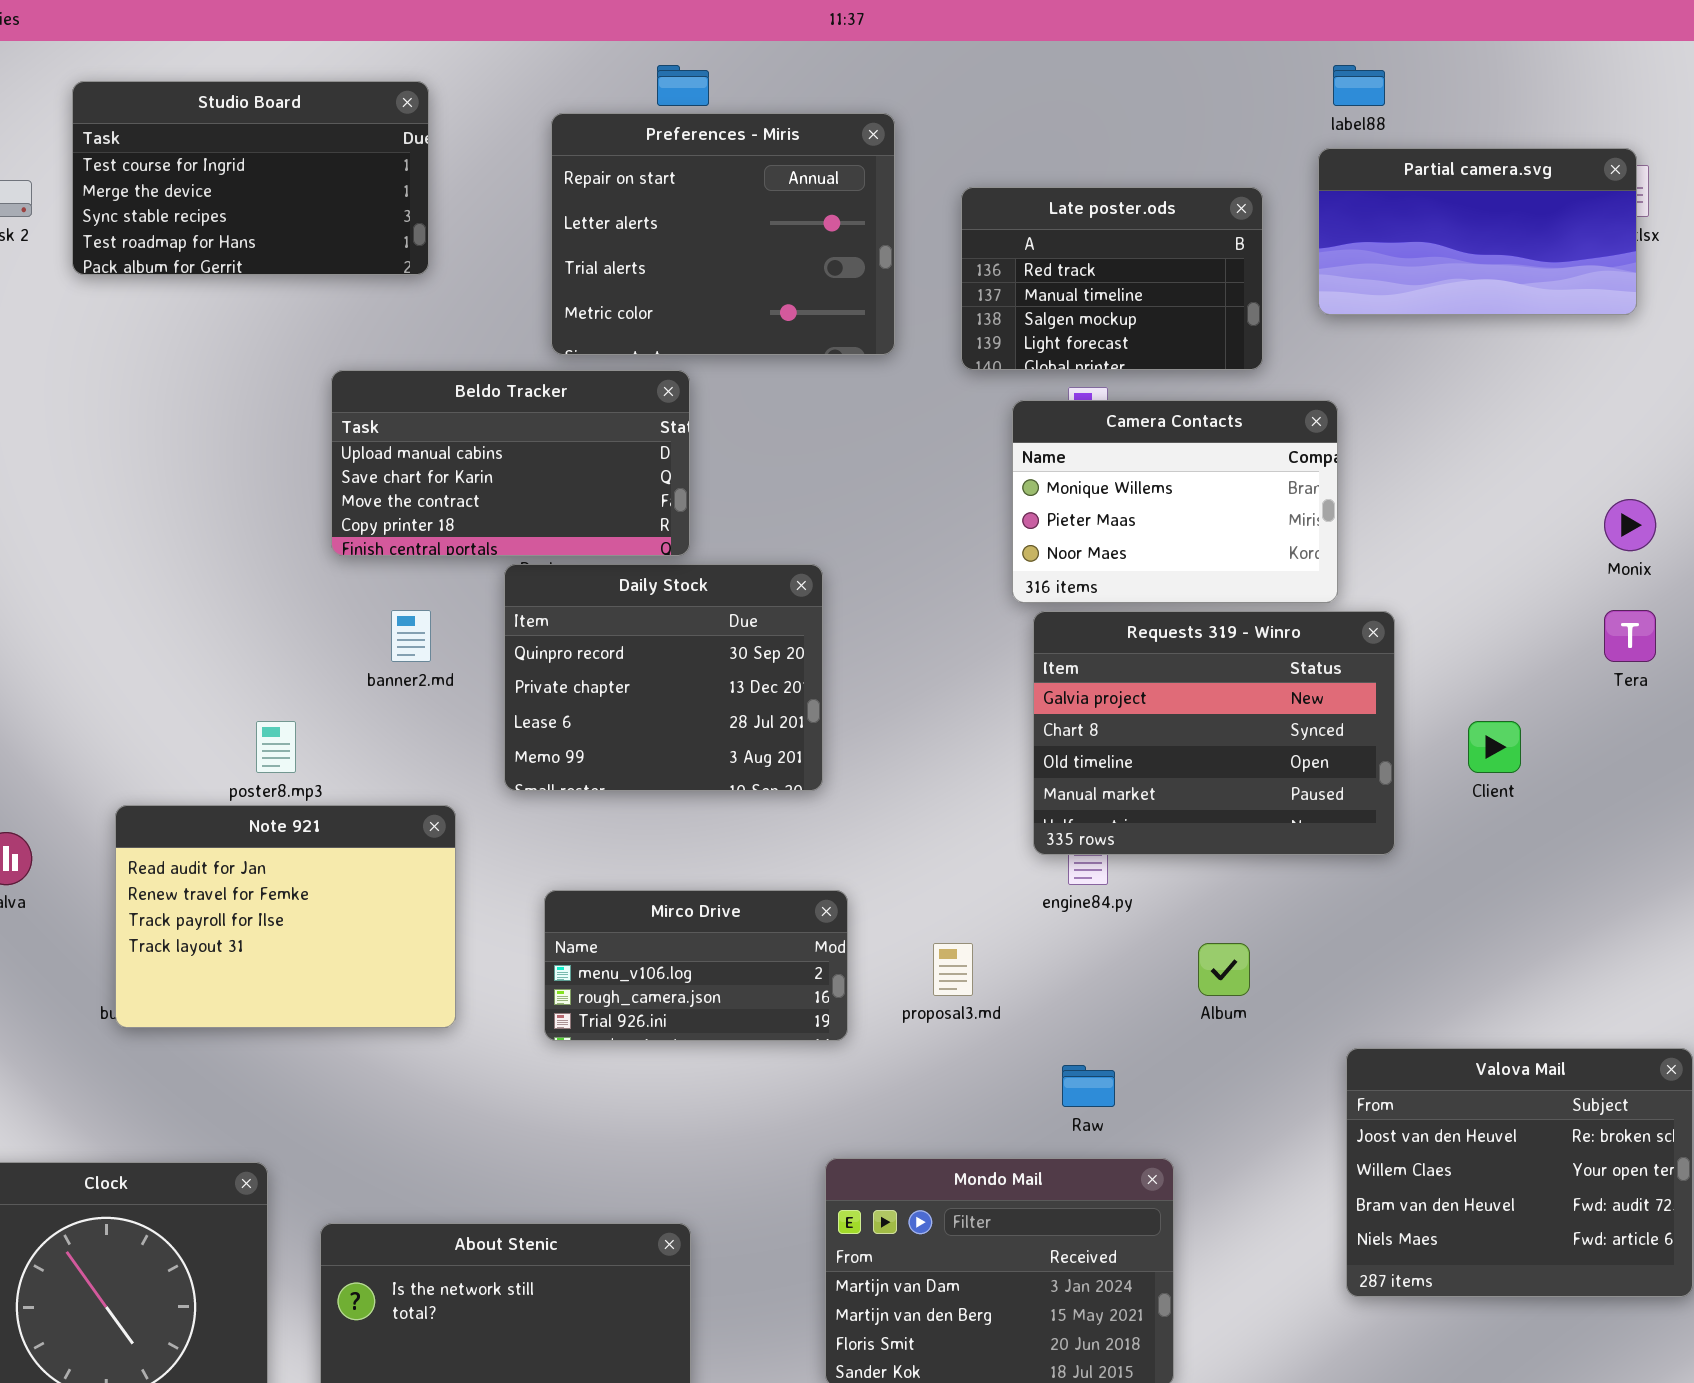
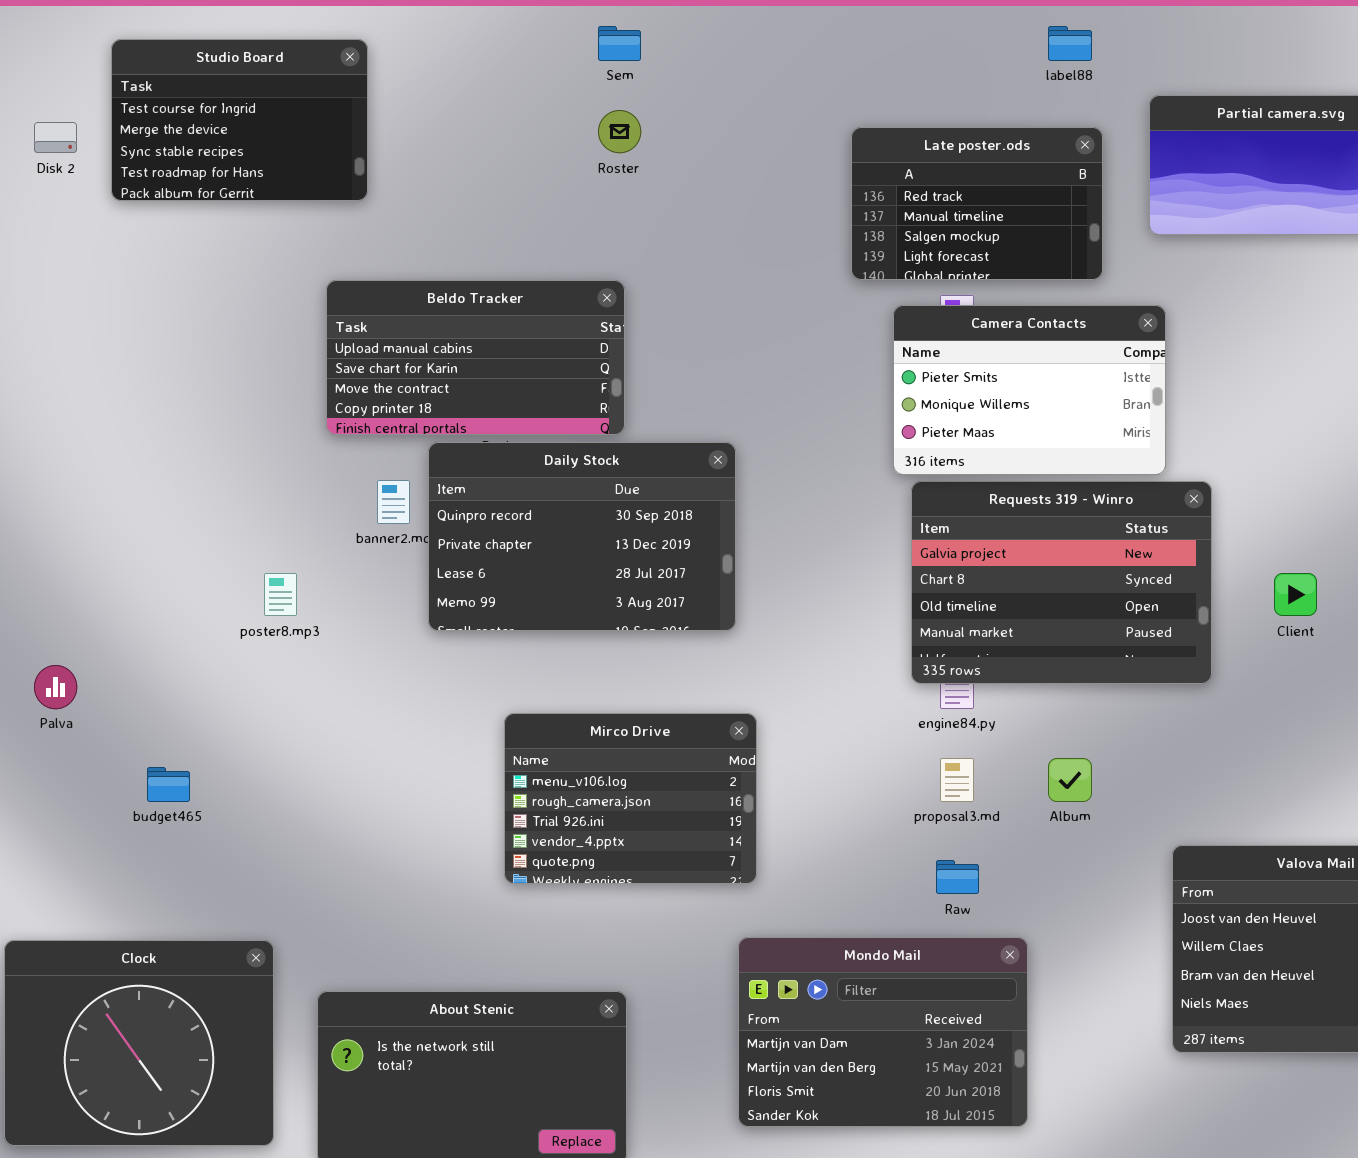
label88: [1333,65,1385,106] -> [1048,26,1092,61], moved
Studio Board: [72,81,429,275] -> [111,39,368,201], resized
Preferences - Miris: [551,113,895,355] -> none, closed
Camera Contacts: [1012,400,1338,603] -> [893,305,1166,475], scrolled up 1 row
Daily Stock: [504,564,823,791] -> [428,442,736,631], resized
Note 921: [115,805,456,1028] -> none, closed
Mirco Drive: [544,890,848,1041] -> [504,713,757,884], resized
proposal3.md: [933,943,973,996] -> [940,758,974,802], moved

